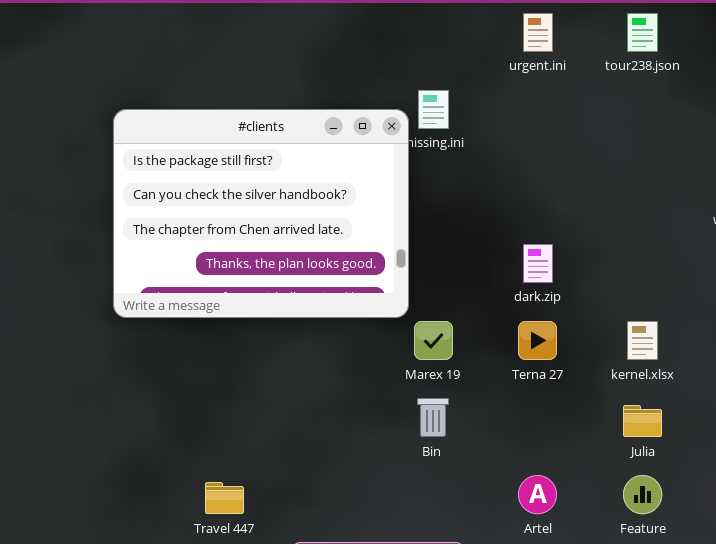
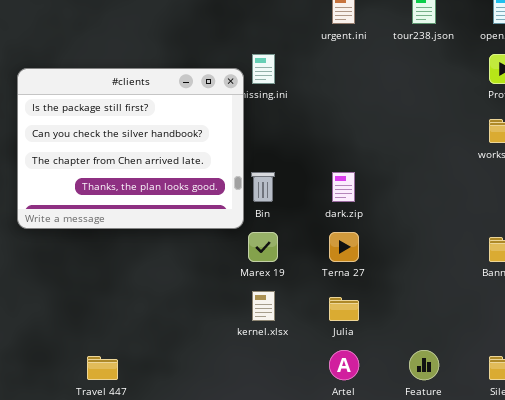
kernel.xlsx: [627,321,658,360] -> [252,291,275,321], moved
Bin: [417,398,449,437] -> [251,172,275,202], moved
Julia: [623,405,662,437] -> [329,297,359,321], moved

